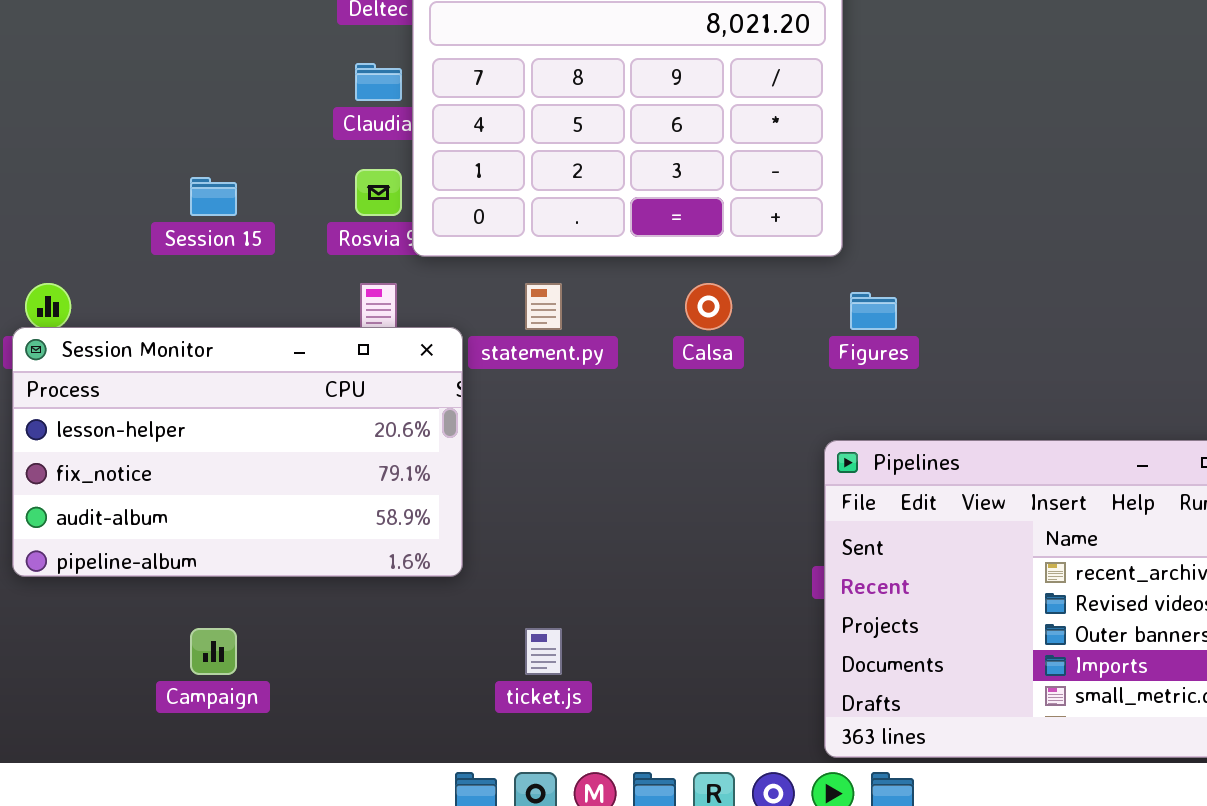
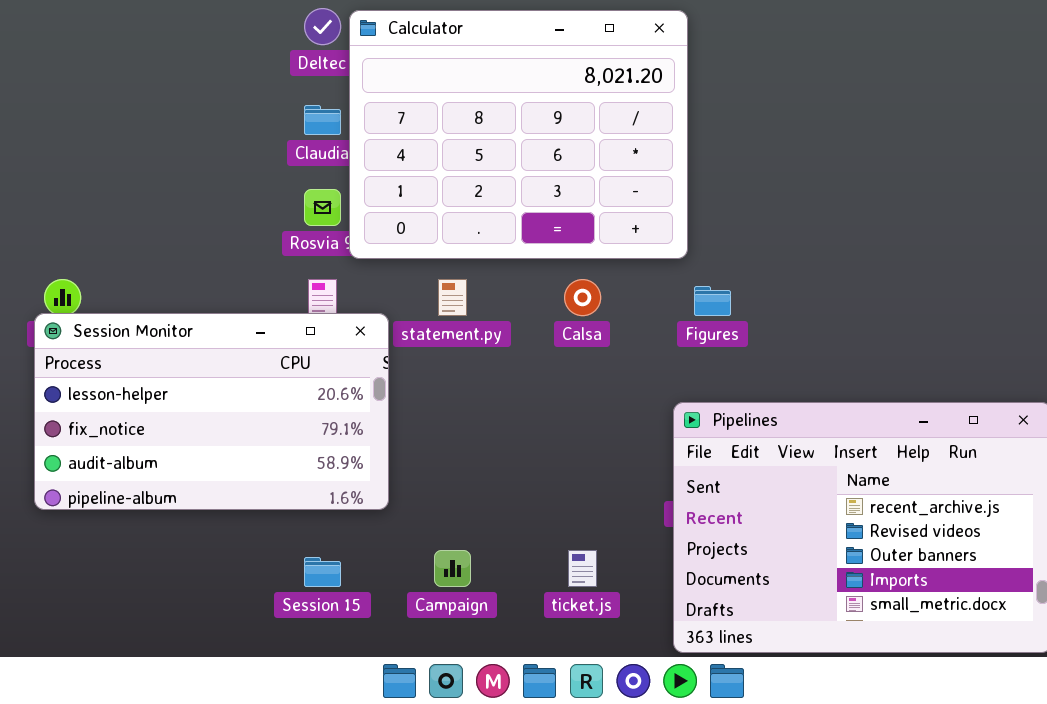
Session 15: [190,177,237,216] -> [304,557,341,587], moved
Campaign: [190,628,237,675] -> [434,550,471,587], moved
ticket.js: [525,628,562,675] -> [568,550,597,587], moved

